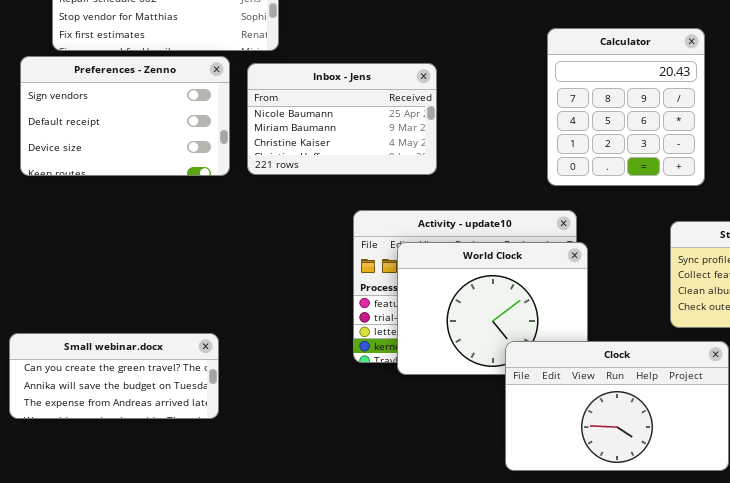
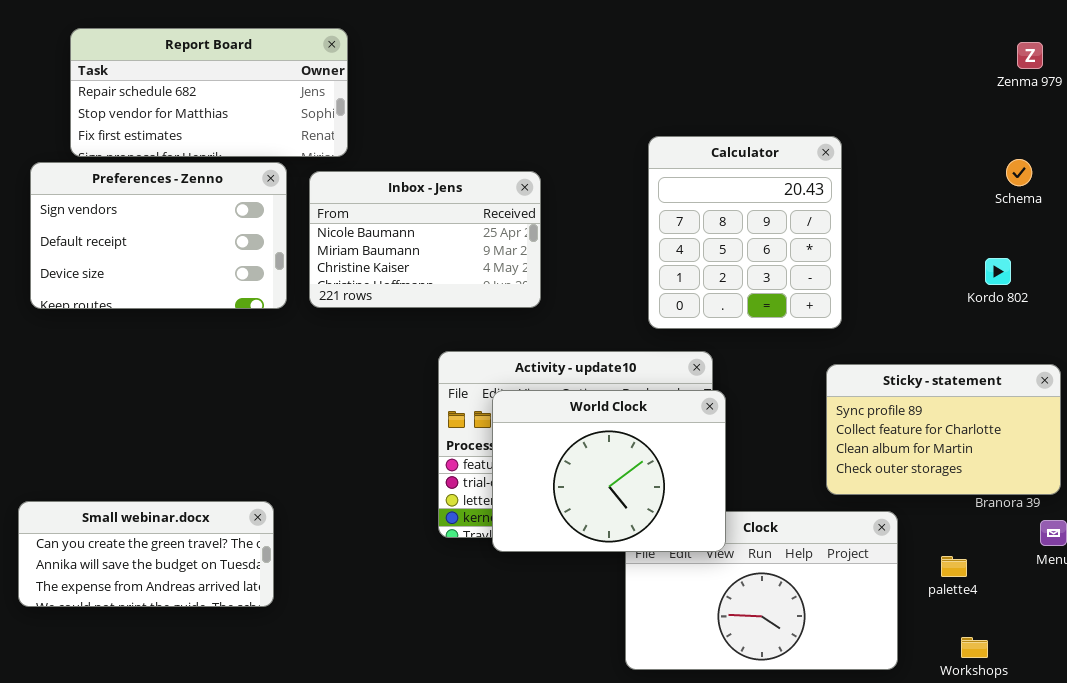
Calculator: [547,28,705,186] -> [648,136,842,329], moved
World Clock: [397,242,588,375] -> [492,390,726,552], raised

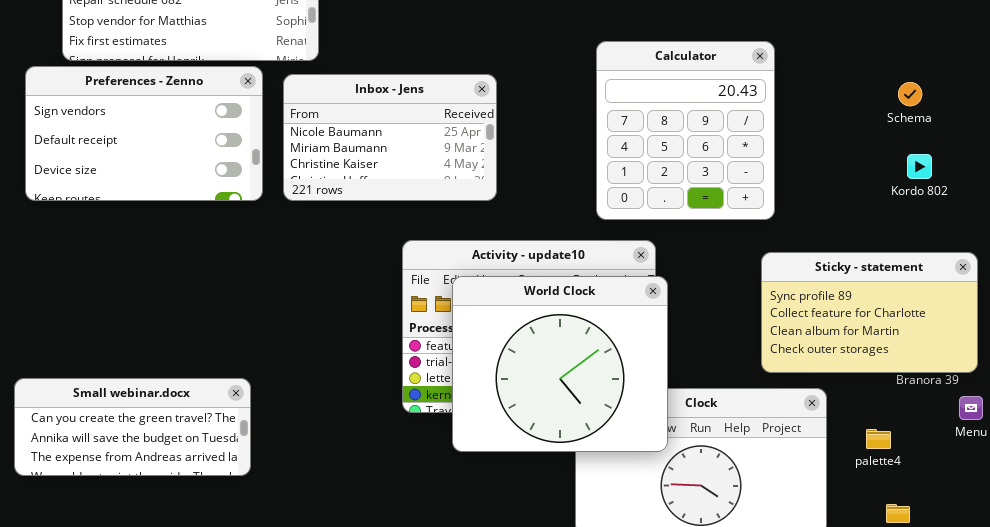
Schema: [1006,159,1032,186] -> [898,82,922,106], moved
World Clock: [492,390,726,552] -> [452,276,668,452], resized

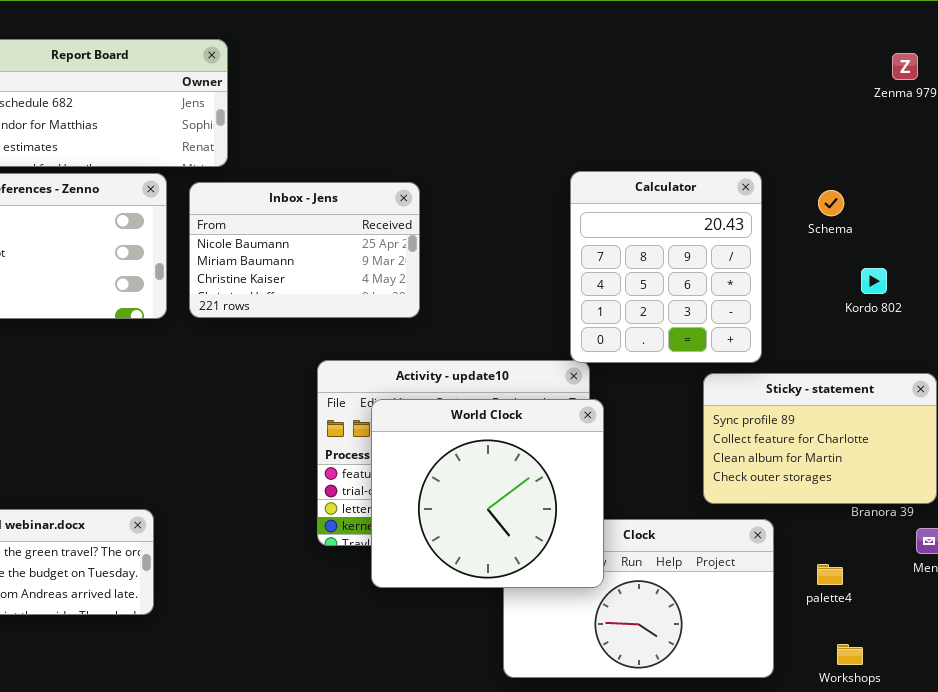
Calculator: [596,41,775,220] -> [570,171,762,363], moved
Schema: [898,82,922,106] -> [818,190,844,216], moved

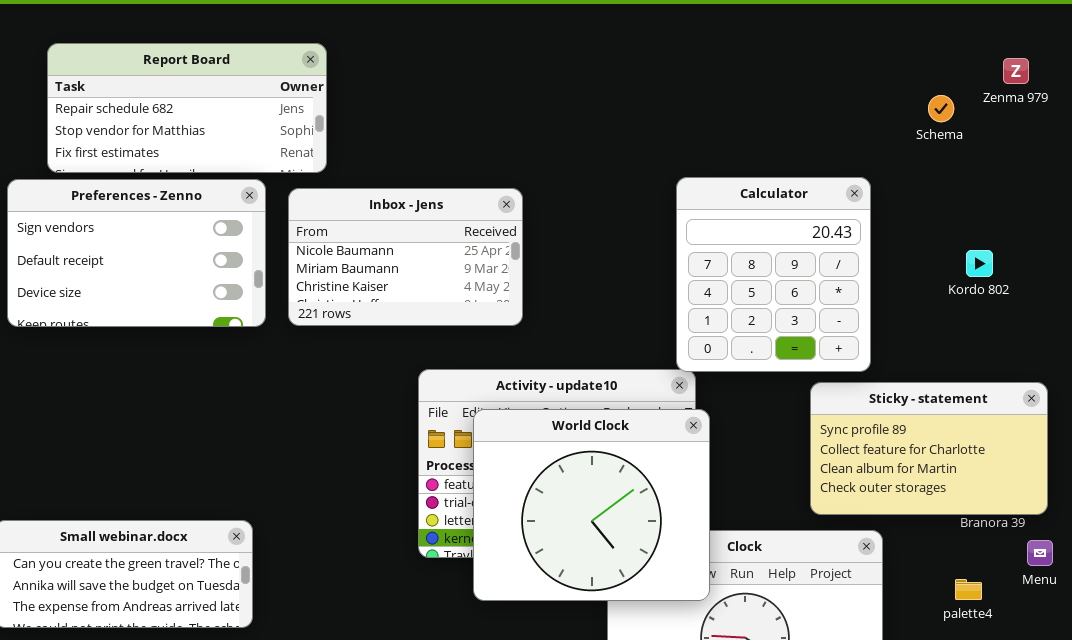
Schema: [818,190,844,216] -> [928,95,954,122], moved
Kordo 802: [861,268,887,294] -> [966,250,993,277], moved
palette4: [817,564,843,585] -> [955,579,982,600], moved

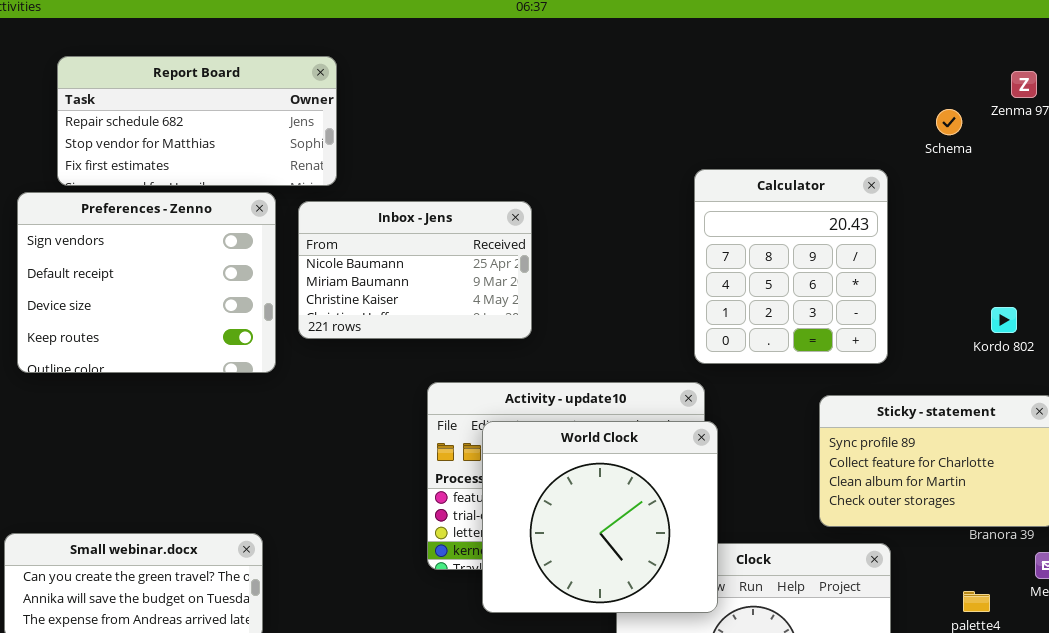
Calculator: [676,177,871,372] -> [694,169,888,364], moved
Preferences - Zenno: [7,179,266,327] -> [17,192,276,373], resized
Kordo 802: [966,250,993,277] -> [991,307,1017,333], moved

